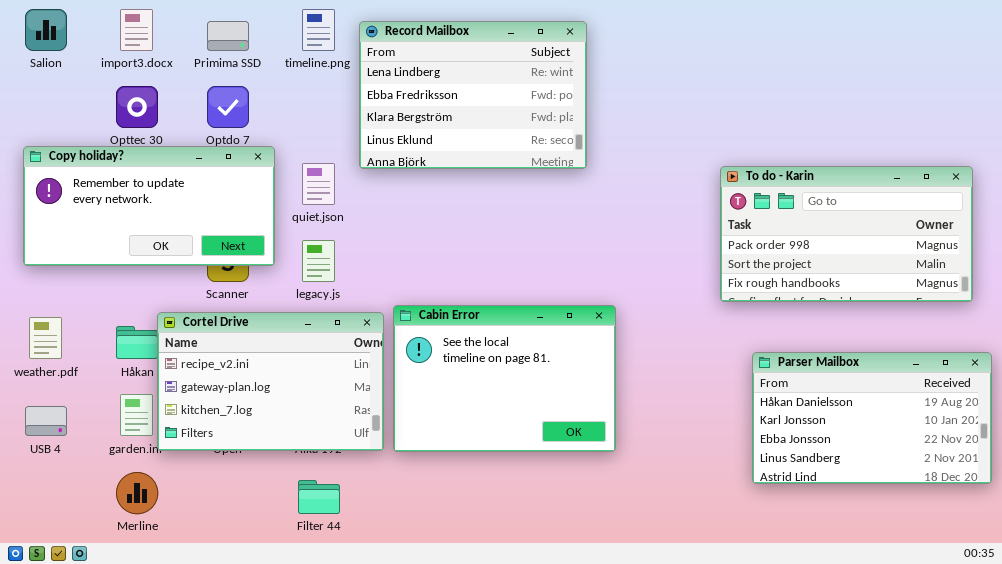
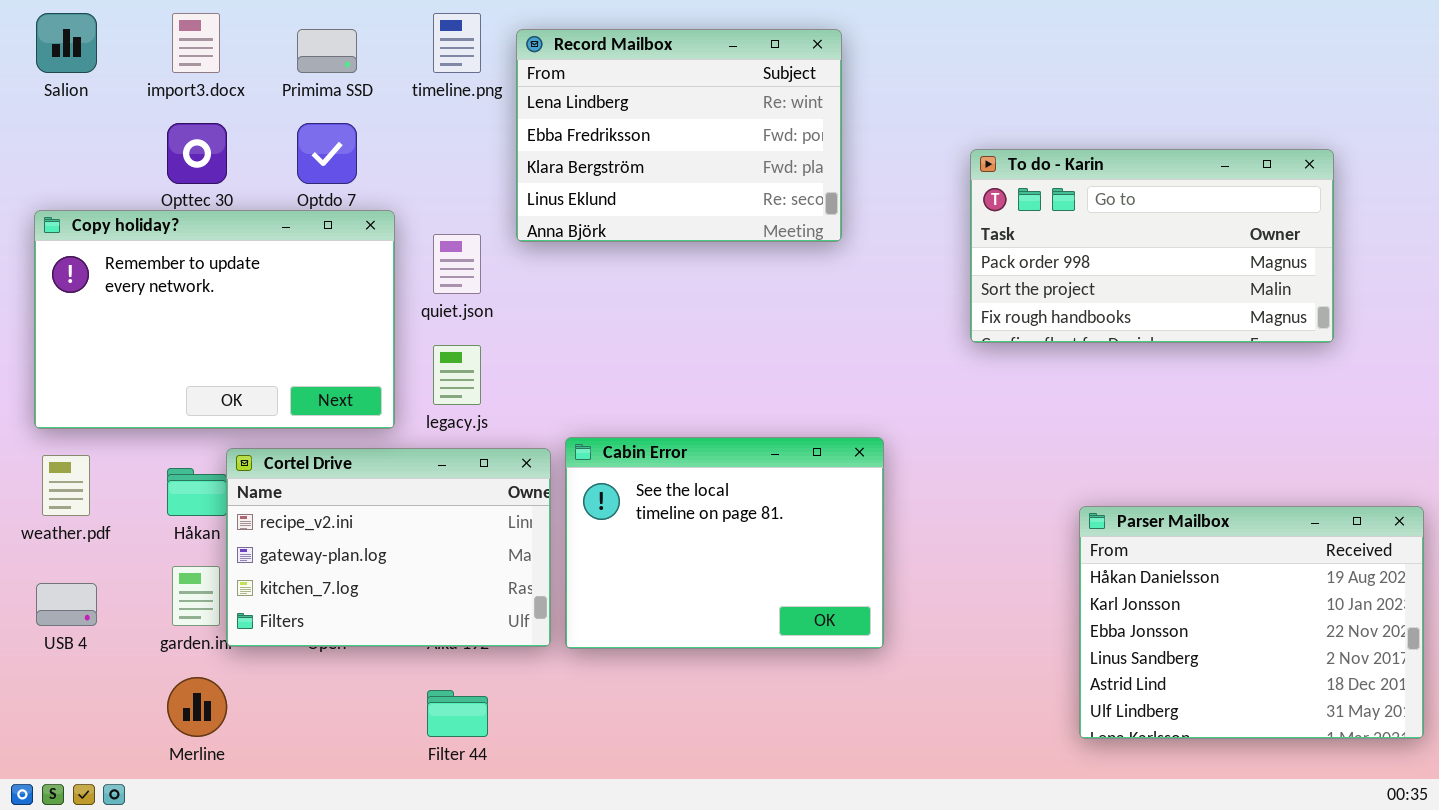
Copy holiday?: [23,146,275,266] -> [34,210,395,429], resized
To do - Karin: [720,166,973,302] -> [970,149,1334,343], moved
Parser Mailbox: [752,352,992,484] -> [1079,506,1424,739], resized

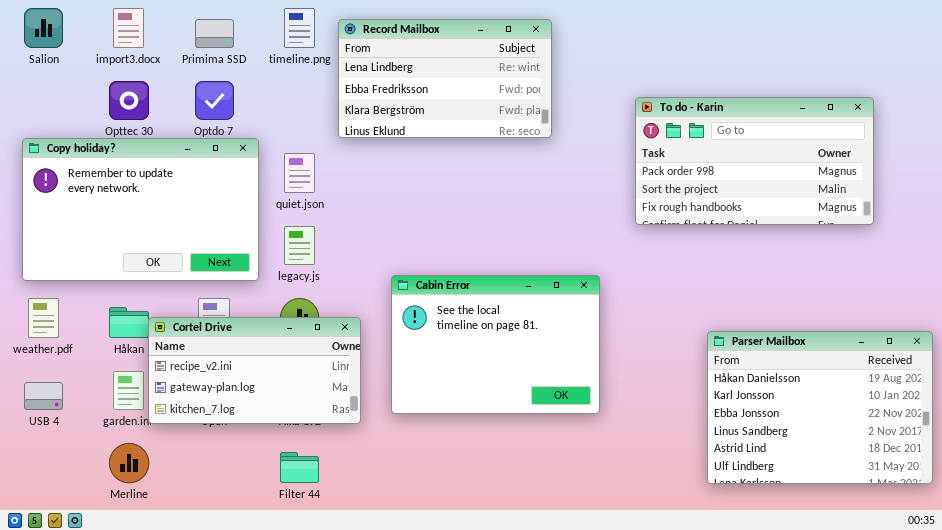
Record Mailbox: [516,29,842,242] -> [338,19,552,138], resized
Cabin Error: [565,437,884,649] -> [391,275,600,414], moved
Cortel Drive: [226,448,551,647] -> [148,317,361,424], resized

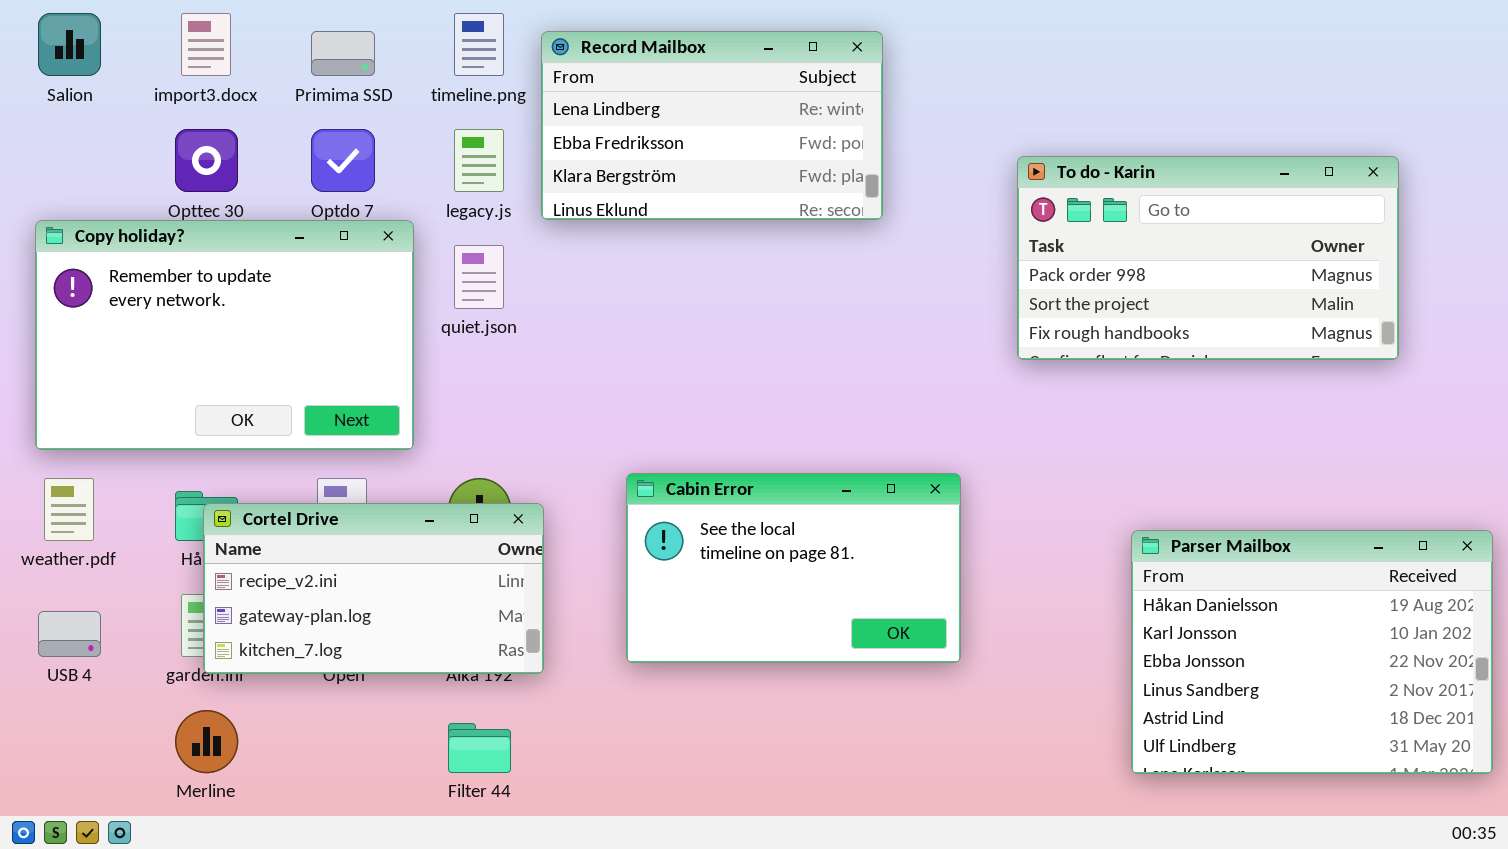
legacy.js: [284,226,315,265] -> [454,129,504,192], moved
Cabin Error: [391,275,600,414] -> [626,473,961,663], resized
Cortel Drive: [148,317,361,424] -> [203,503,544,674], moved

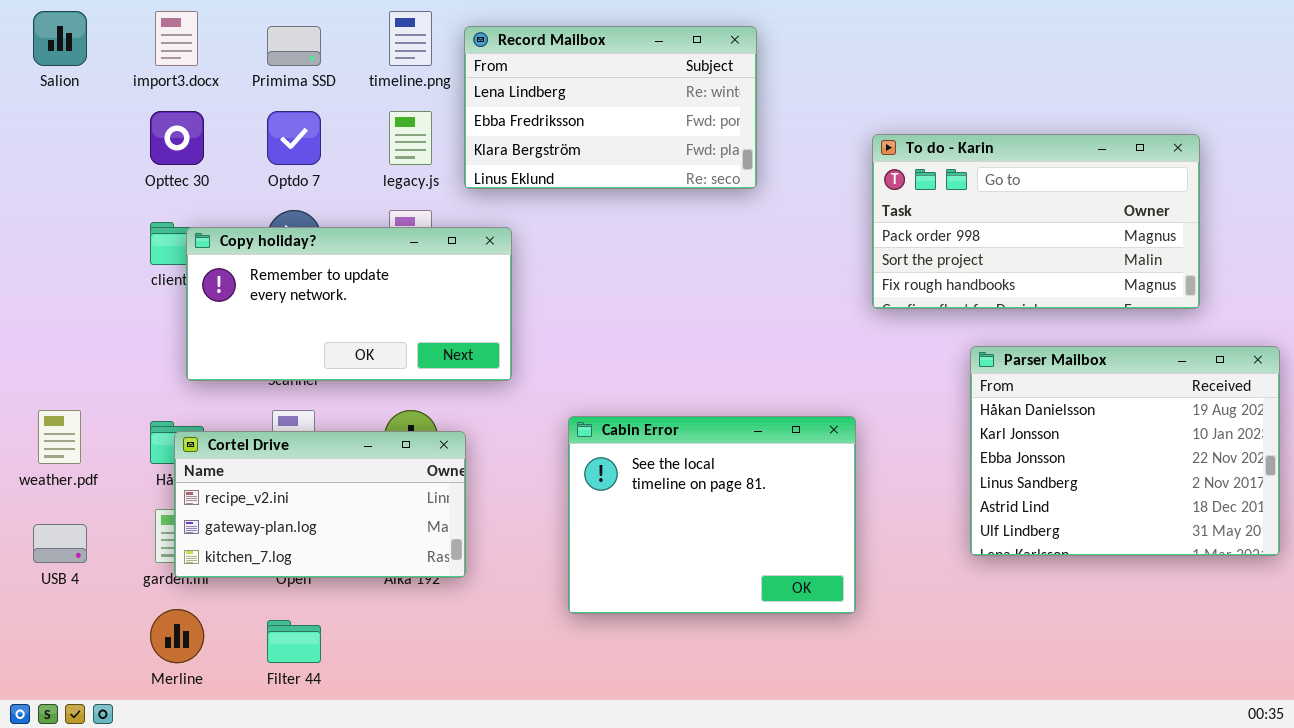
Copy holiday?: [35,220,414,450] -> [186,227,512,381], moved, resized
Cabin Error: [626,473,961,663] -> [568,416,856,614], moved, resized
Parser Mailbox: [1131,530,1493,774] -> [970,346,1280,556], moved
Filter 44: [448,723,511,773] -> [267,620,321,663], moved

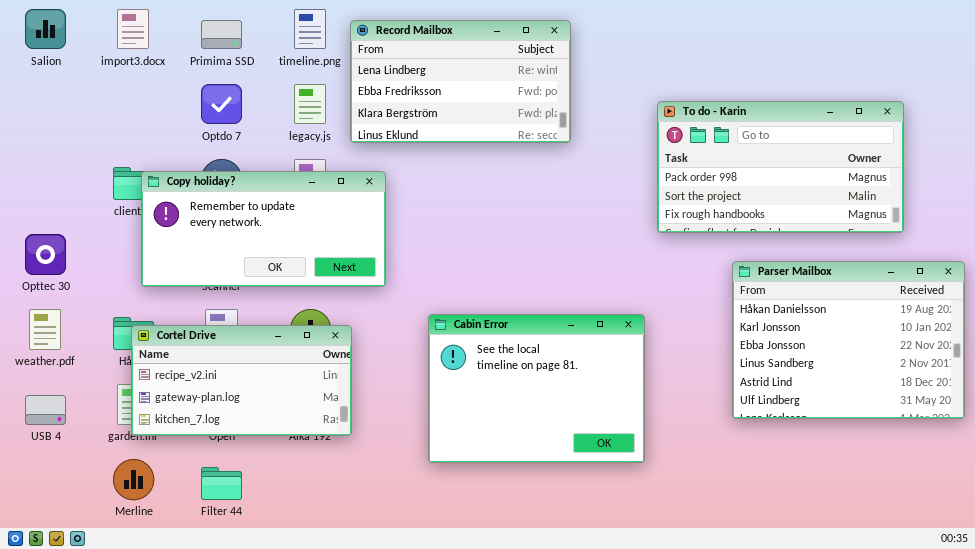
Opttec 30: [150,111,204,165] -> [25,234,66,275], moved

